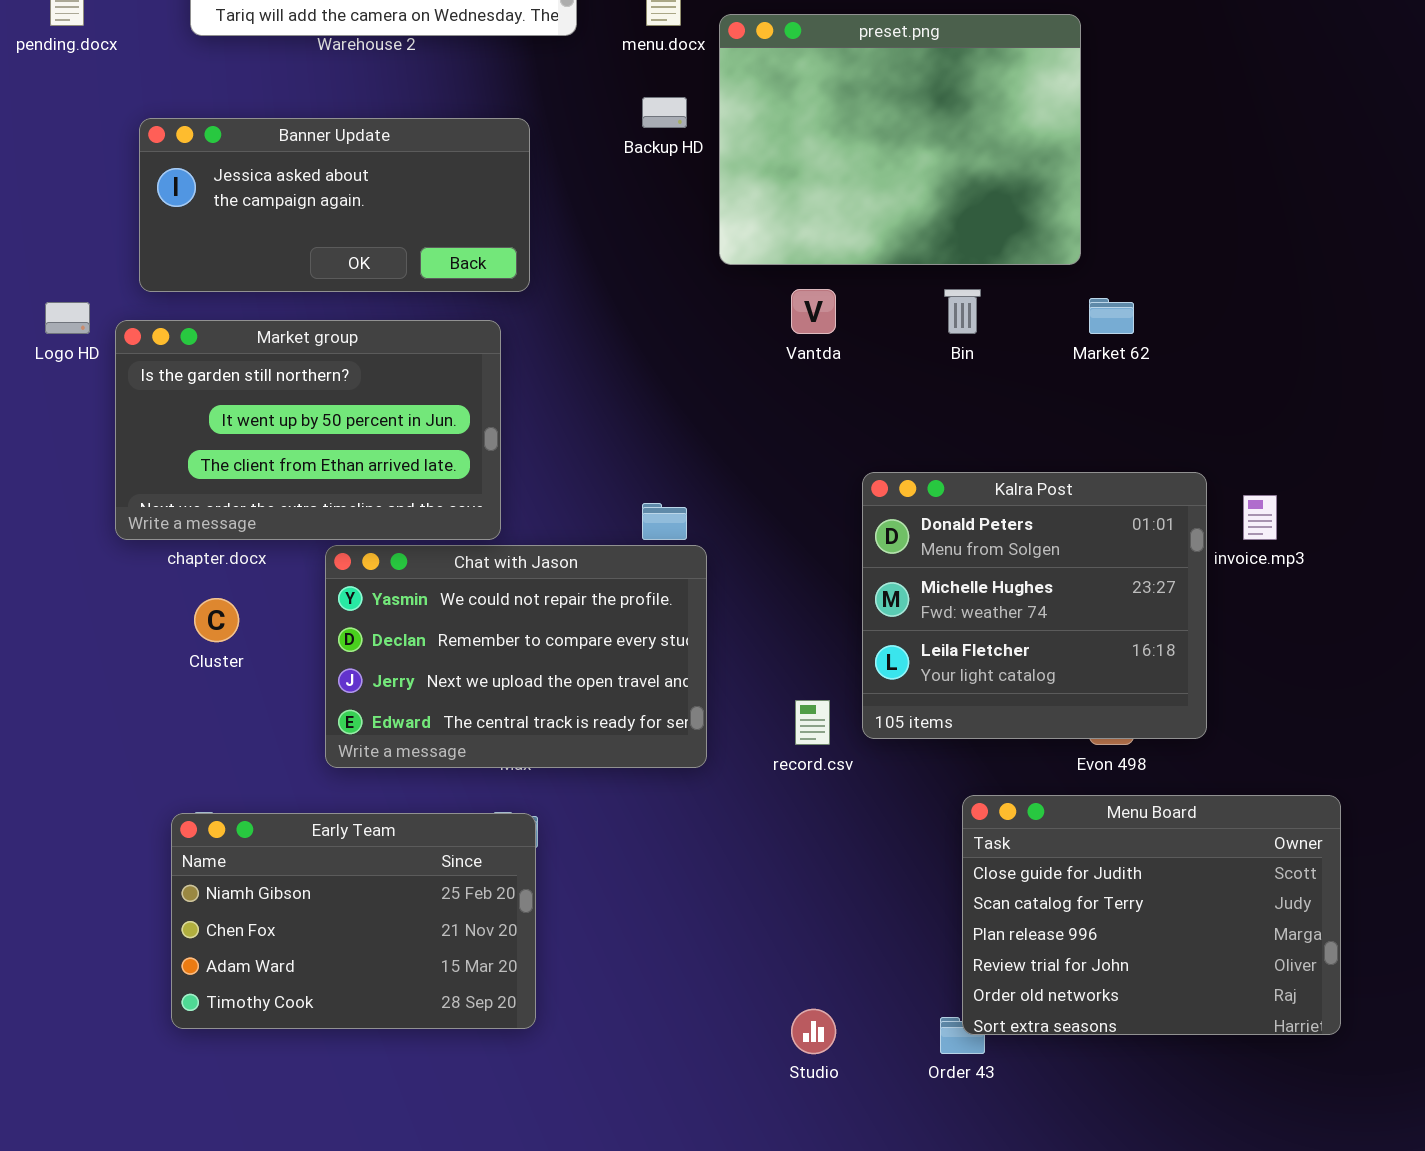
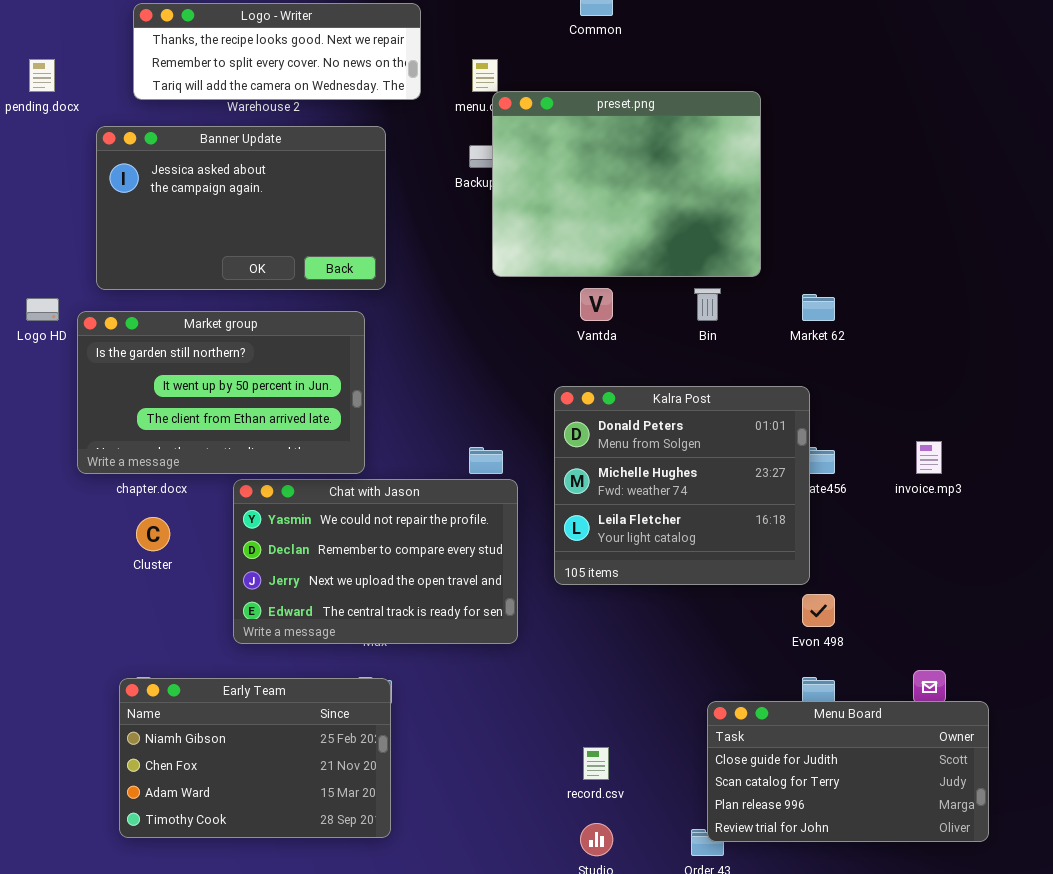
preset.png: [719,14,1081,265] -> [492,91,761,277], moved
Banner Update: [139,118,530,292] -> [96,126,386,290], resized
Kalra Post: [862,472,1207,739] -> [554,386,810,585], moved
record.csv: [795,700,830,745] -> [583,747,609,780], moved
Menu Board: [962,795,1341,1035] -> [707,701,989,842], resized

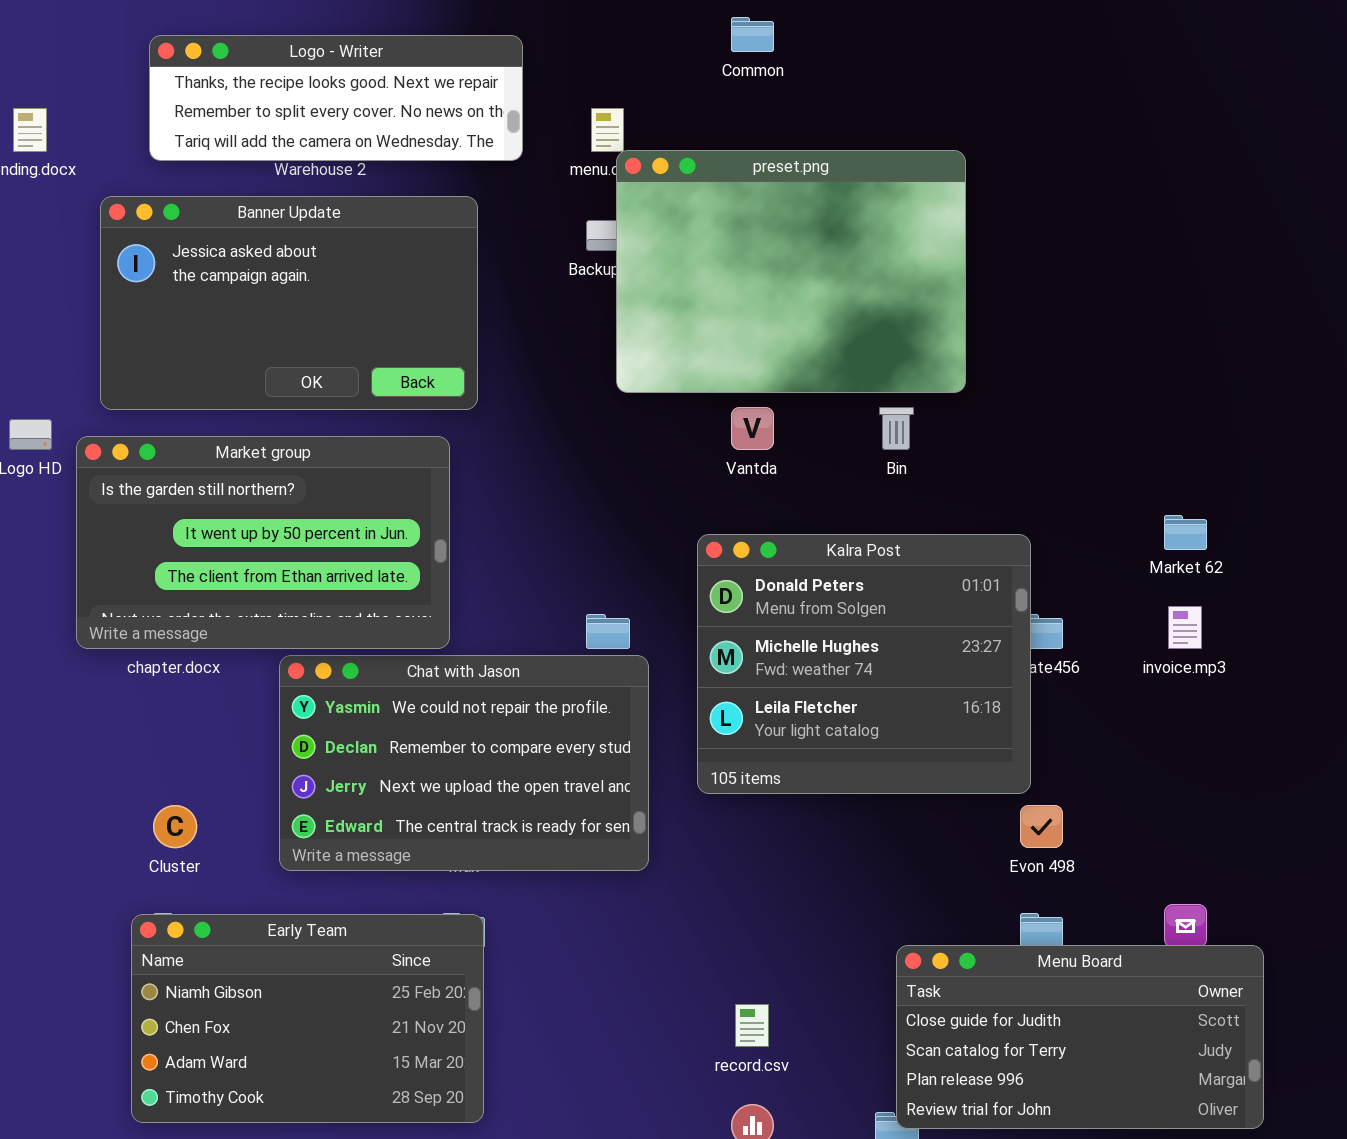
Market 62: [802,294,835,321] -> [1164,515,1207,550], moved
Cluster: [136,517,170,551] -> [153,805,197,848], moved

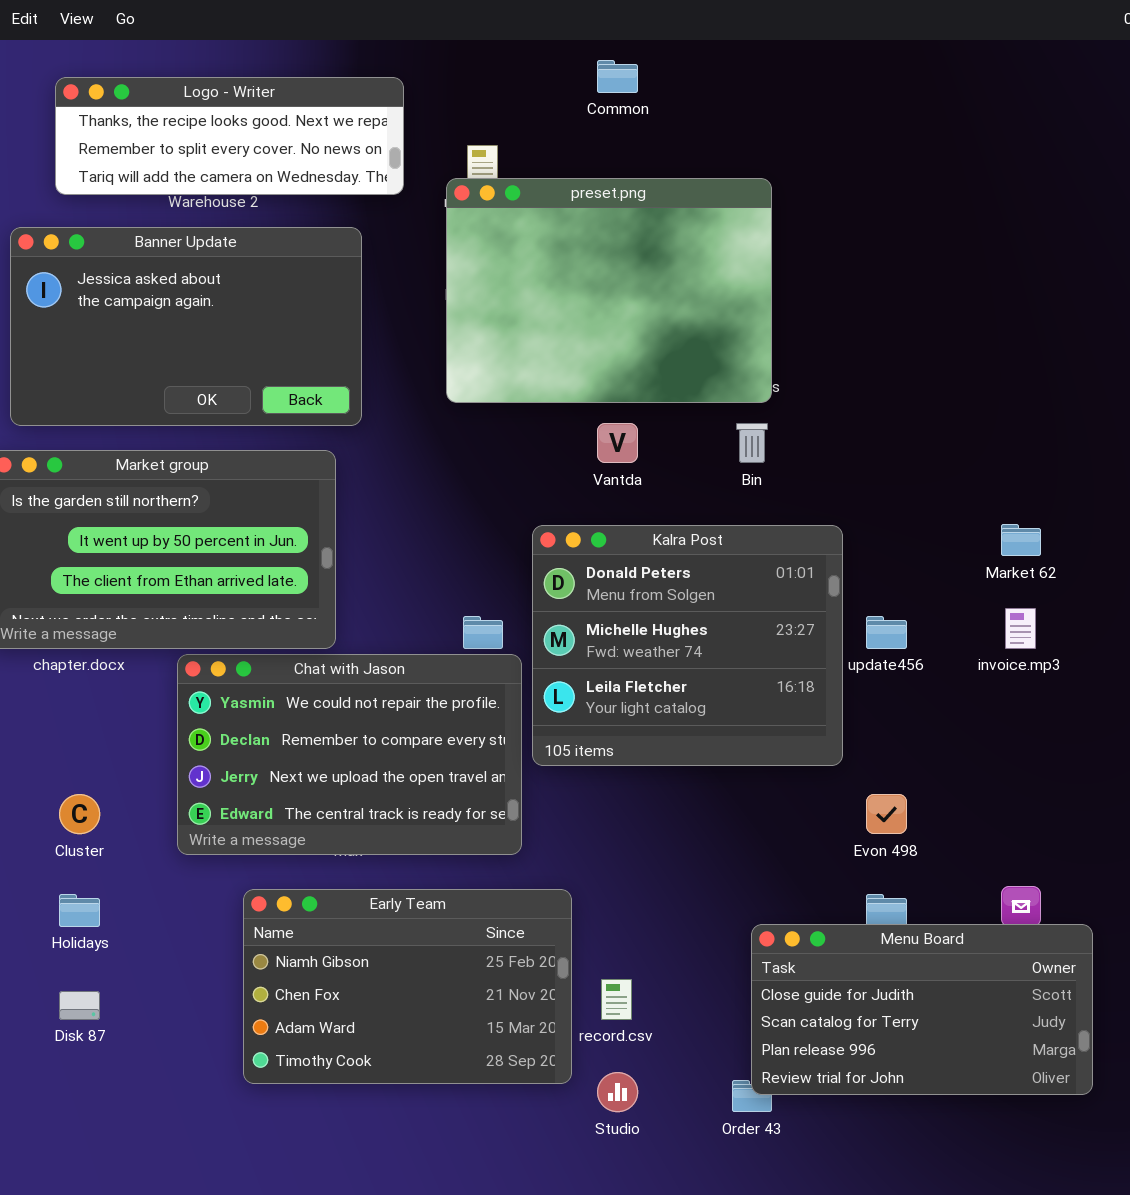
preset.png: [616,150,966,393] -> [446,178,772,403], moved
Kalra Post: [697,534,1031,794] -> [532,525,843,766], moved
Early Team: [131,914,484,1123] -> [243,889,572,1084], moved

